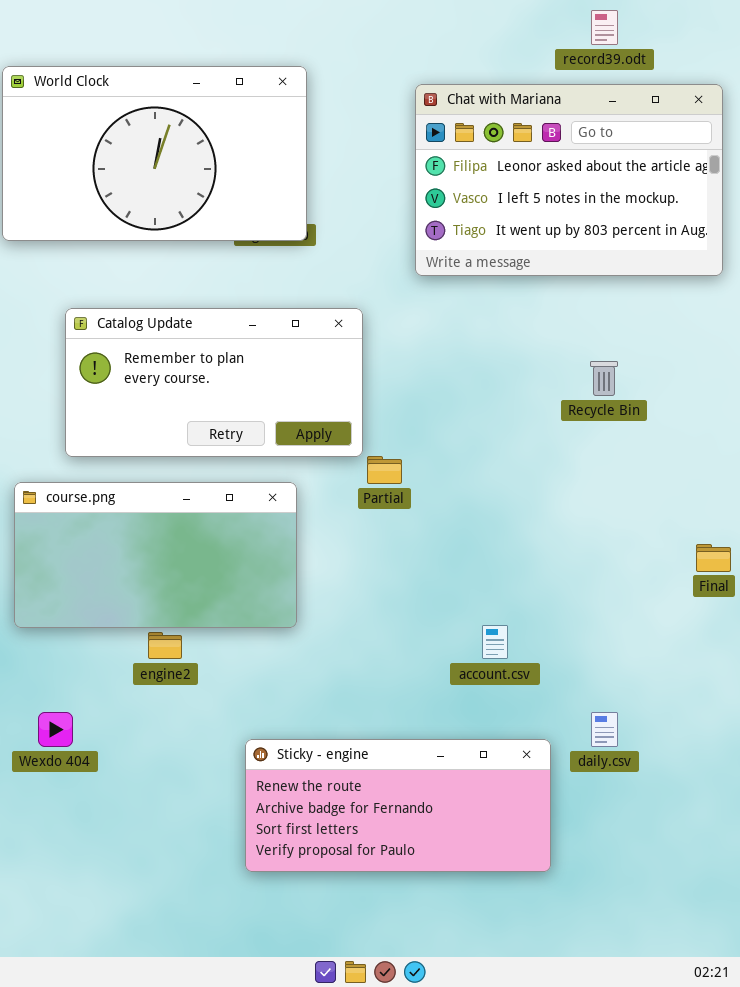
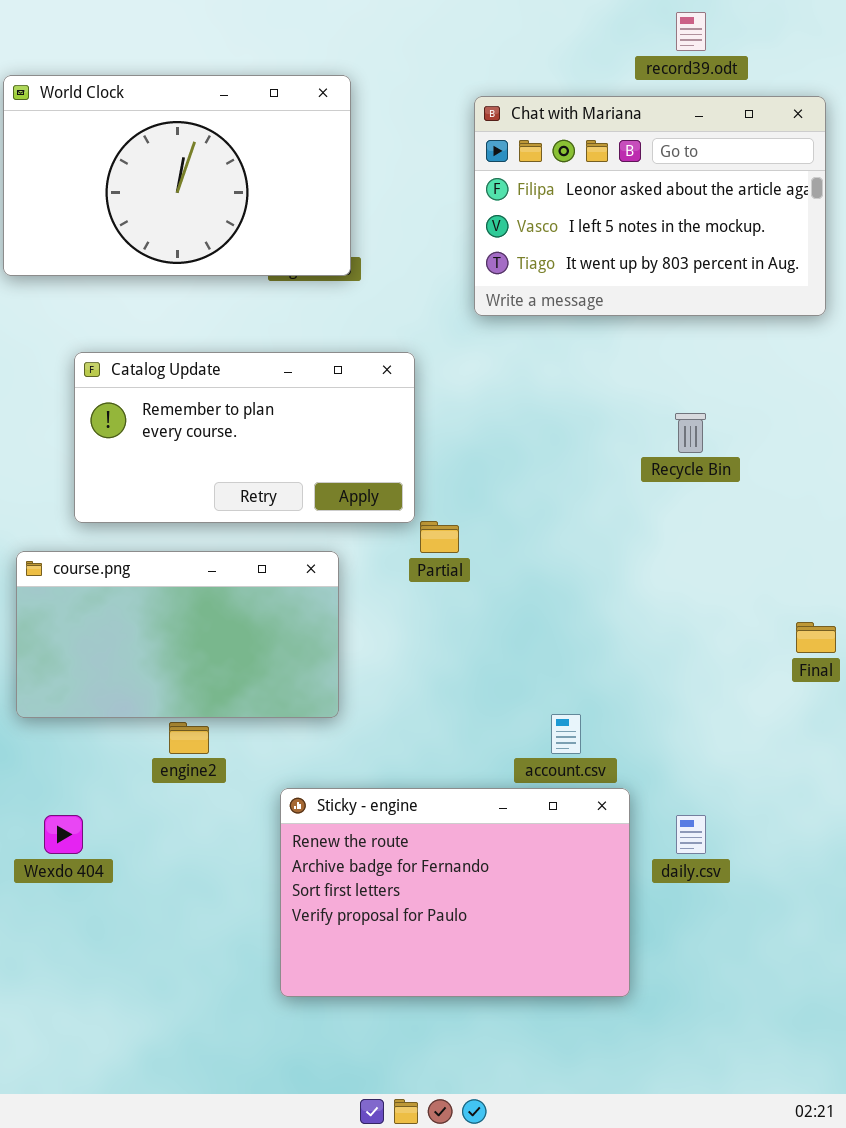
Sticky - engine: [245,739,551,872] -> [280,788,630,997], resized

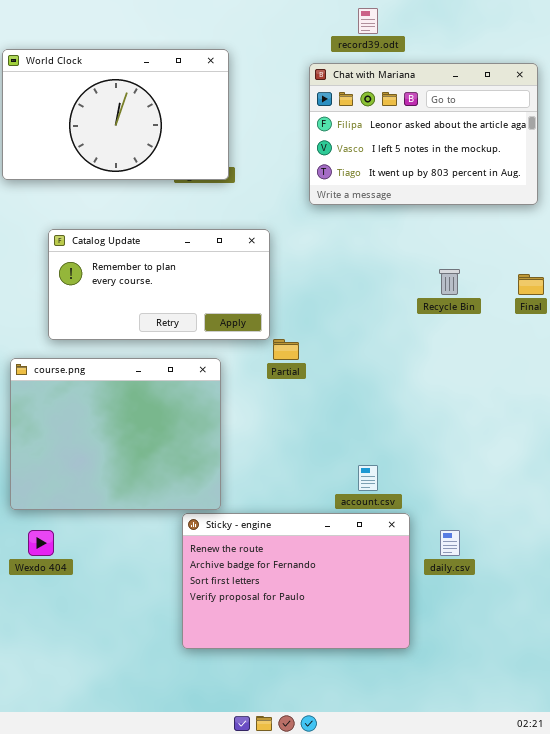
record39.odt: [676,12,706,51] -> [358,8,378,34], moved
course.png: [16,551,339,718] -> [10,358,221,510], resized
Final: [796,622,836,653] -> [518,274,544,295], moved

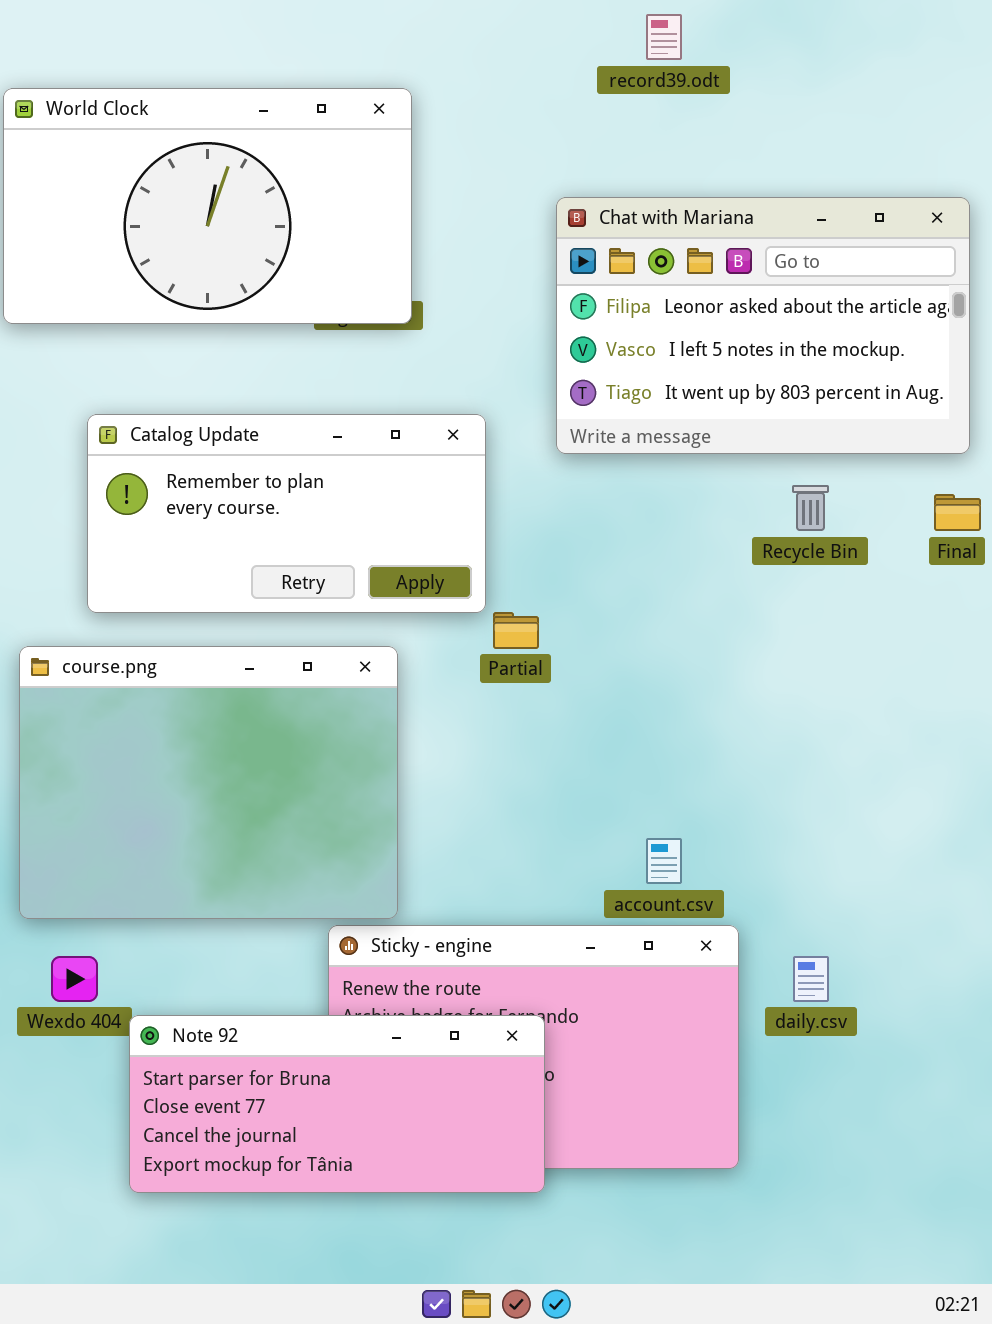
Chat with Mariana: [309,63,538,205] -> [556,197,970,454], moved
Note 92: none -> [129,1015,545,1193], opened

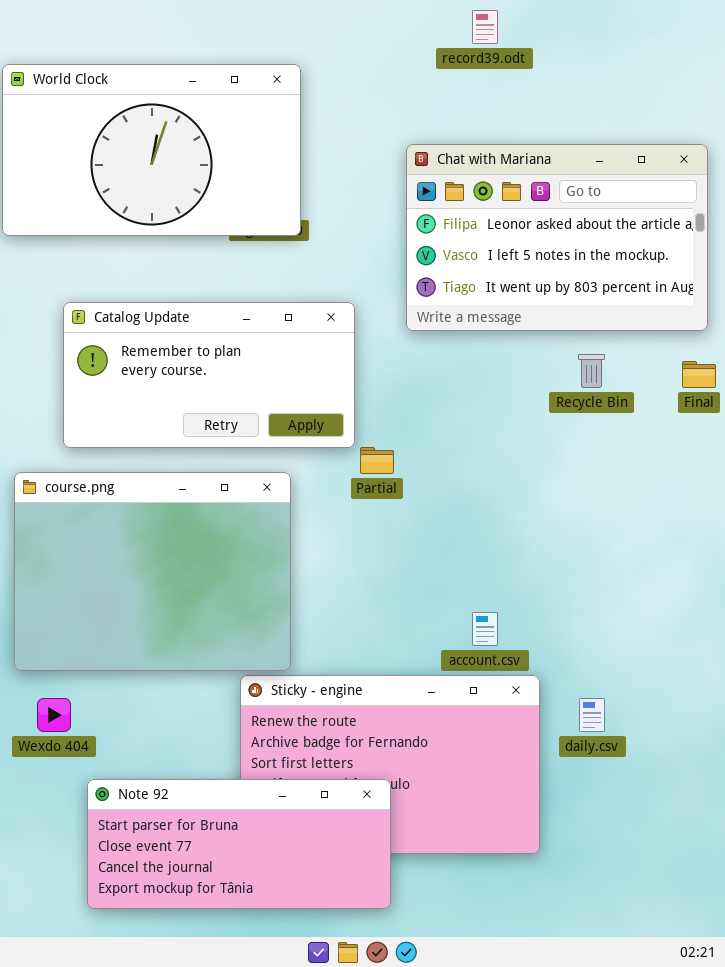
Note 92: [129,1015,545,1193] -> [87,779,391,909], moved

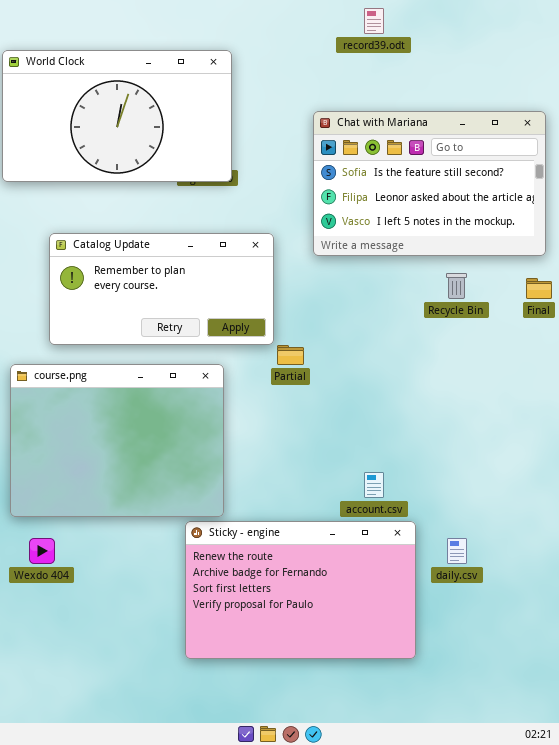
Chat with Mariana: [406,144,708,331] -> [313,111,546,256], scrolled up 1 row
Note 92: [87,779,391,909] -> none, closed

